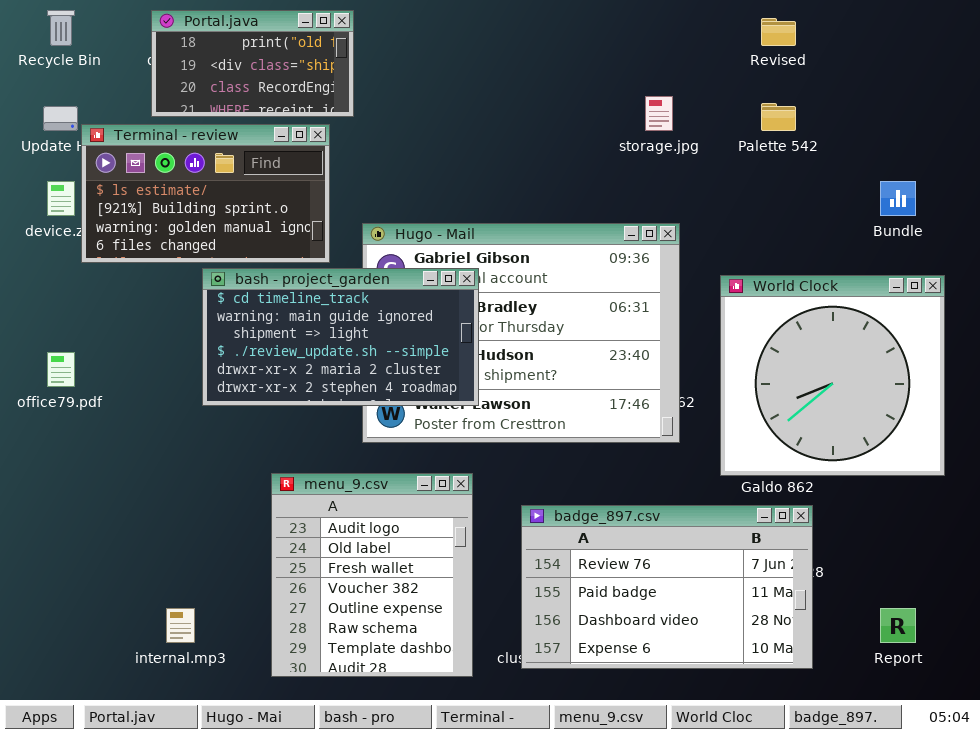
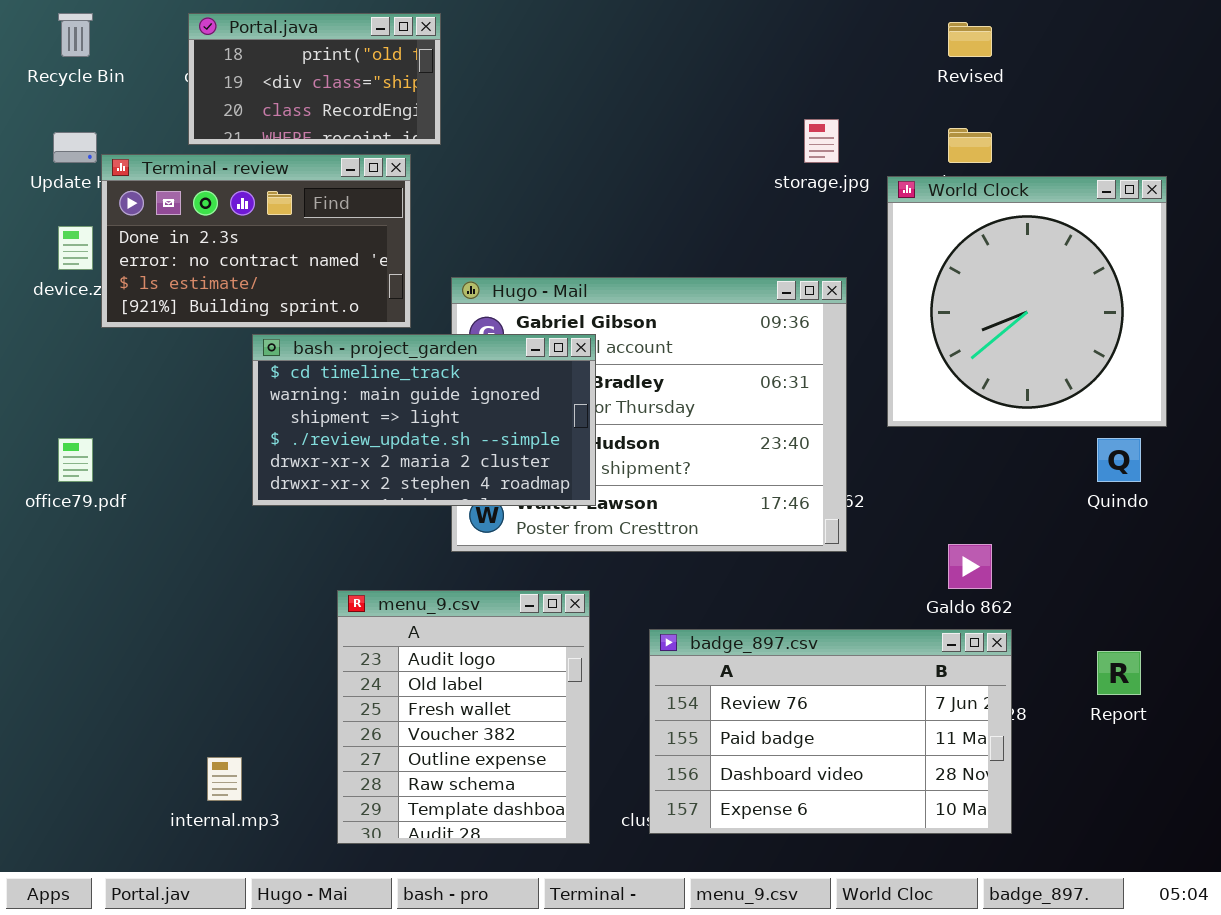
Terminal - review: [81,124,330,263] -> [101,154,411,328], scrolled up 2 rows
World Clock: [720,275,945,476] -> [887,176,1167,427], moved
Report: [880,608,916,643] -> [1097,651,1141,695], moved

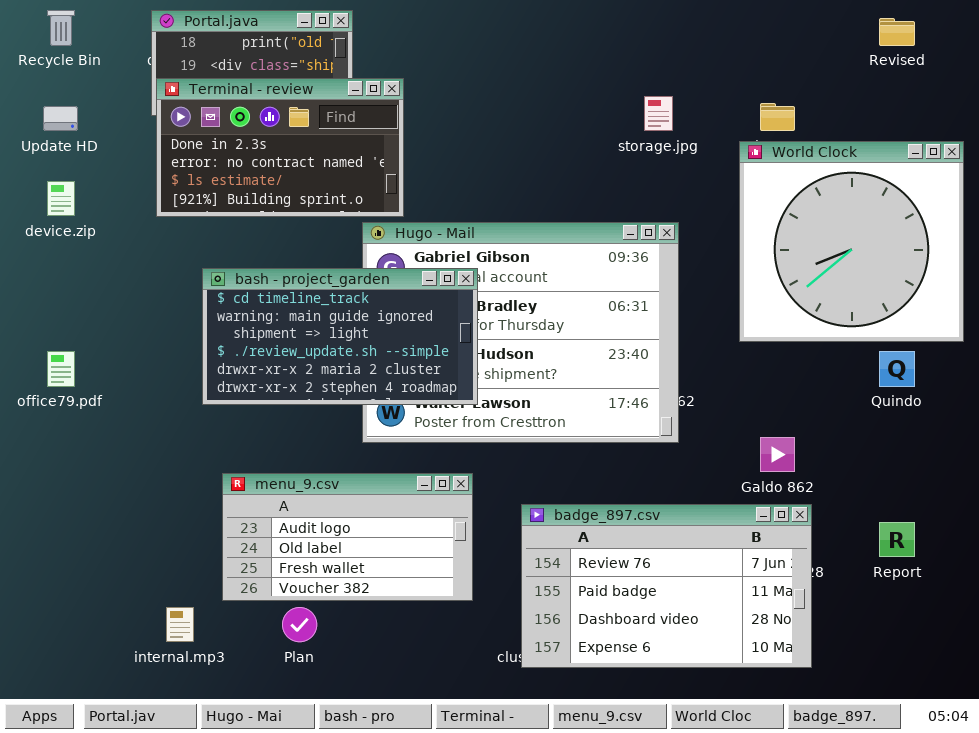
Revised: [948,22,992,57] -> [879,18,915,46], moved
Terminal - review: [101,154,411,328] -> [156,78,404,217], moved
World Clock: [887,176,1167,427] -> [739,141,964,342], moved
menu_9.csv: [337,590,590,844] -> [222,473,473,601], resized

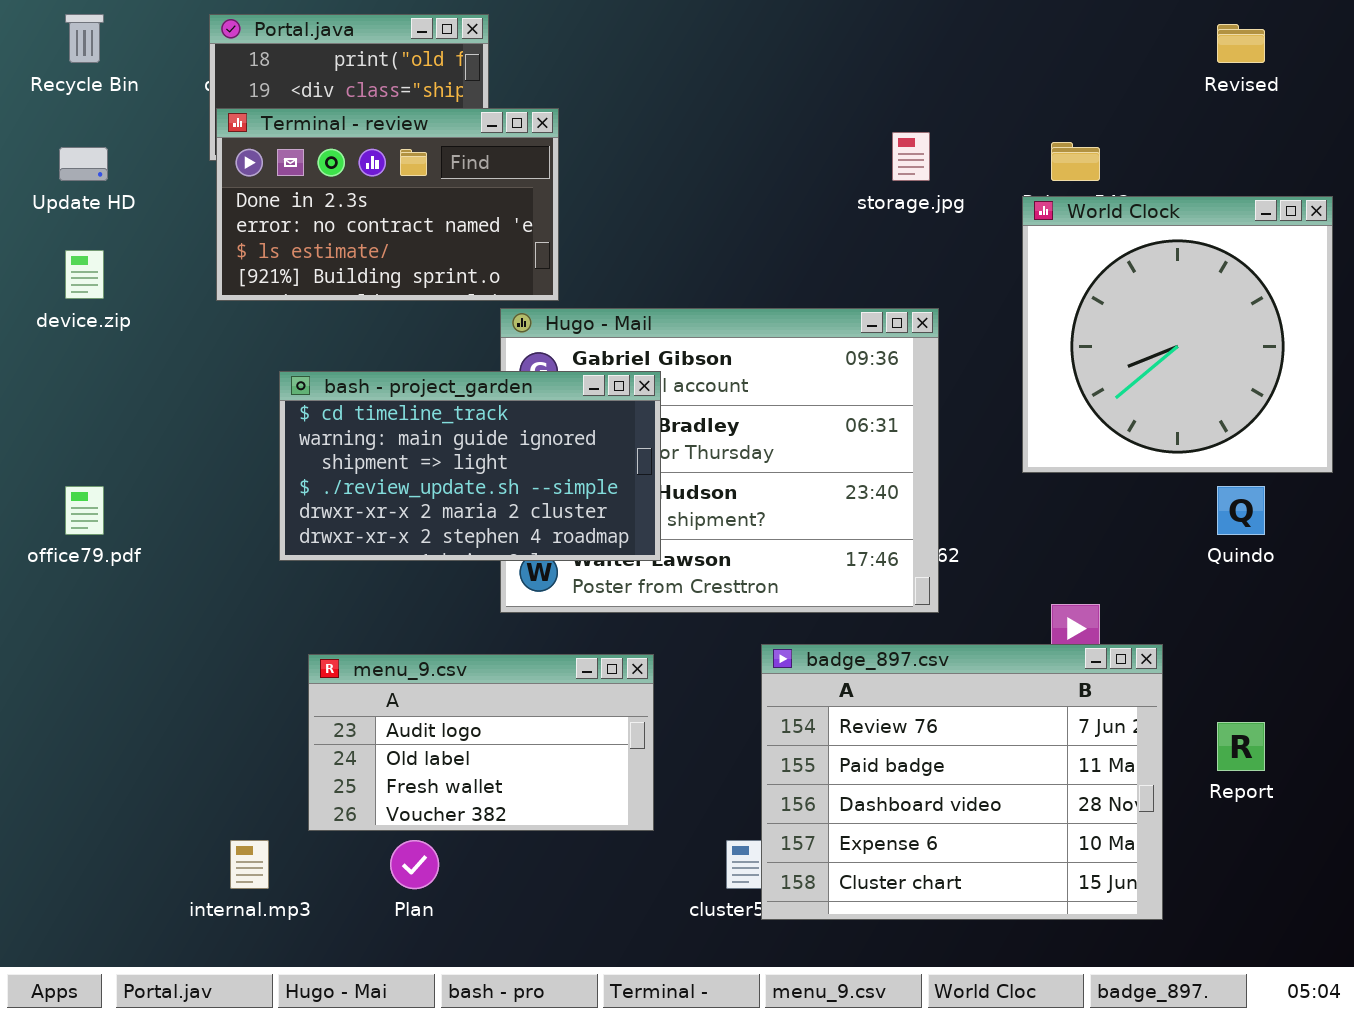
badge_897.csv: [521,504,812,668] -> [761,644,1163,920], moved, resized

